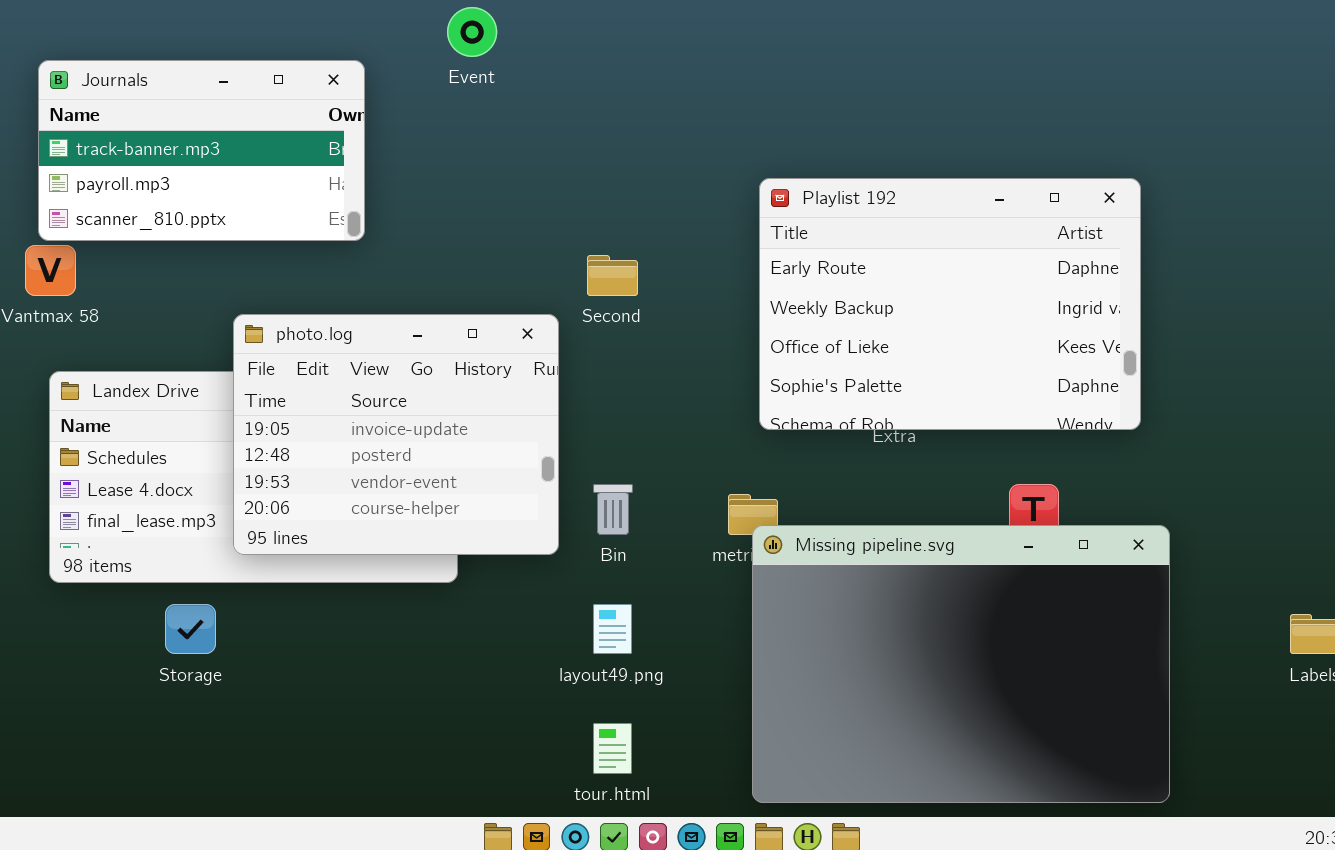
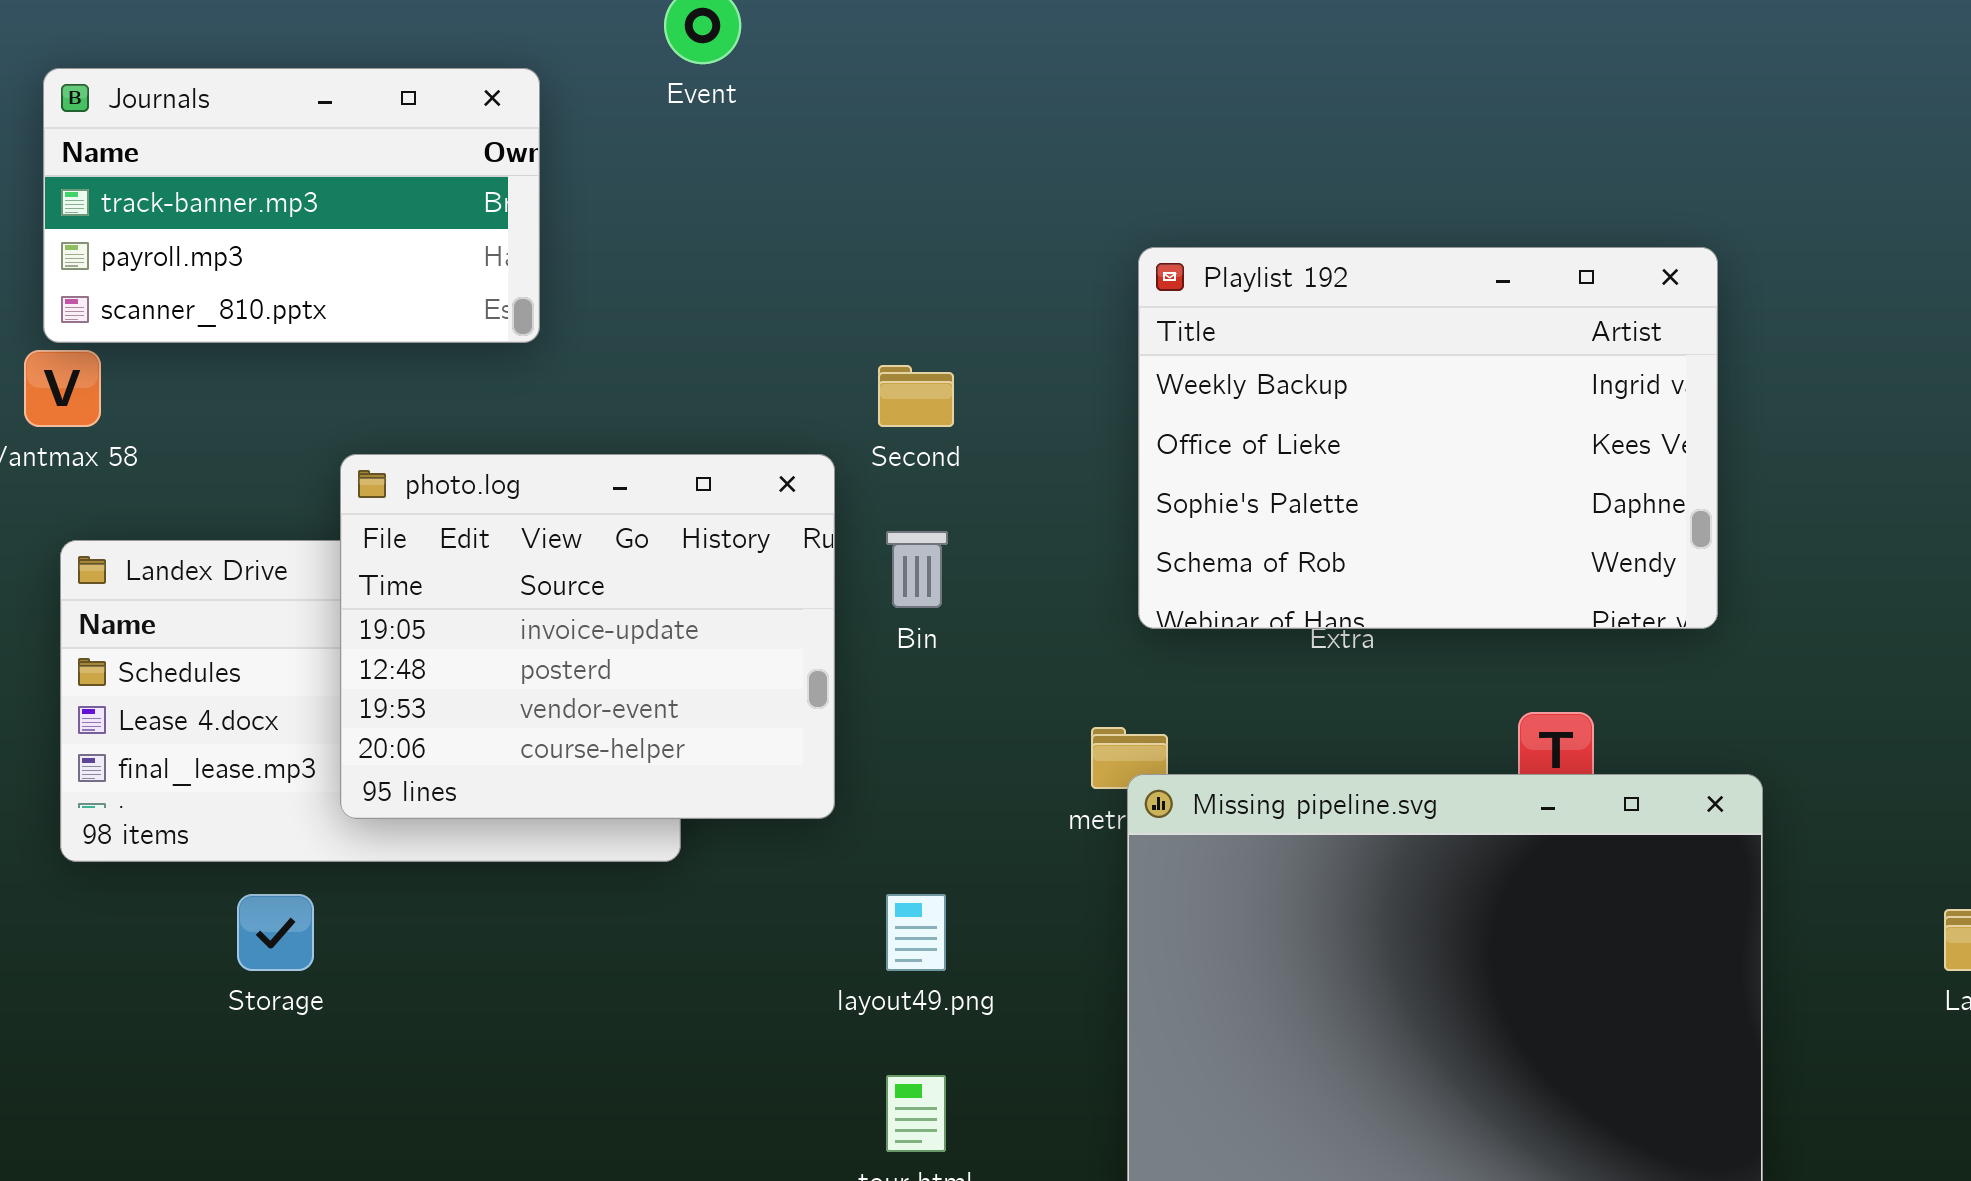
Playlist 192: [759,178,1141,430] -> [1138,247,1718,629], scrolled down 1 row
Bin: [593,484,633,535] -> [886,531,948,608], moved

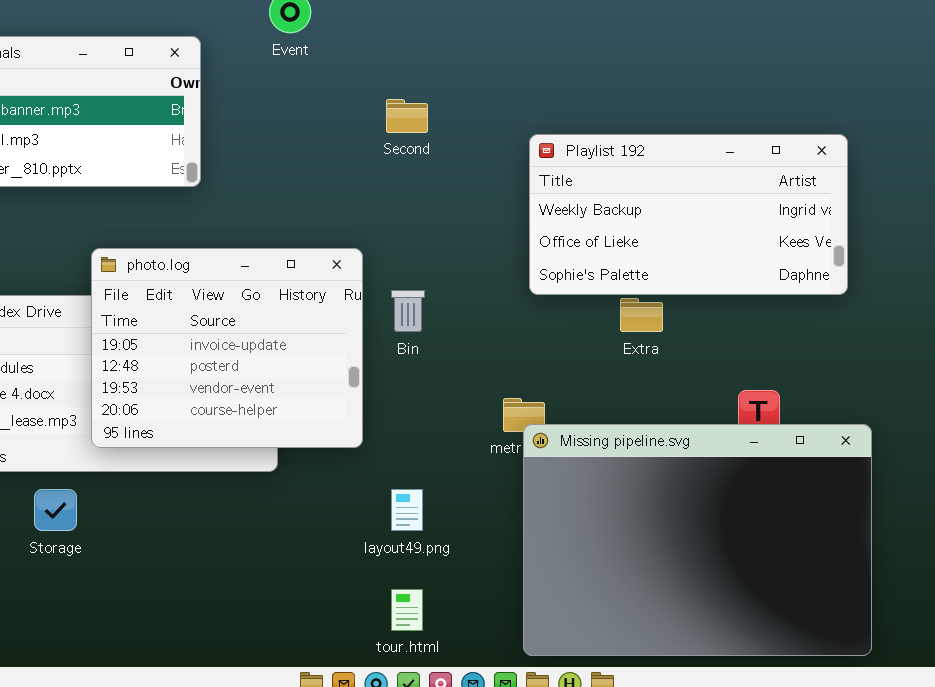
Playlist 192: [1138,247,1718,629] -> [529,134,848,295], resized
Second: [878,365,954,427] -> [386,99,428,133], moved

